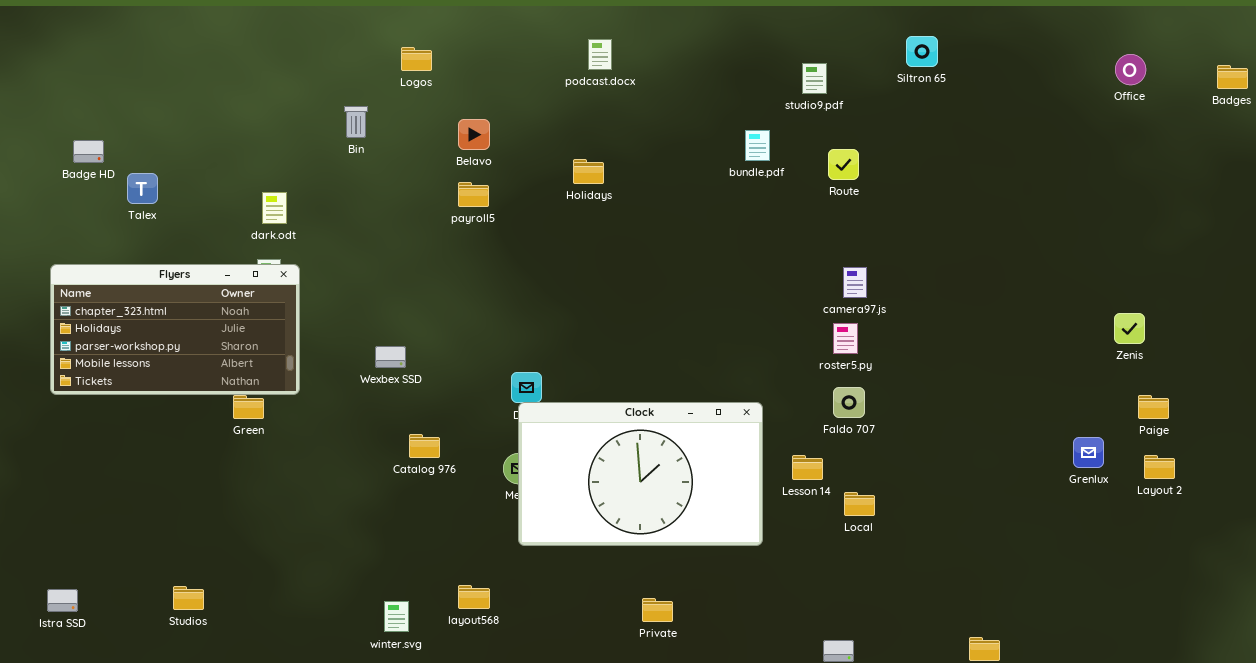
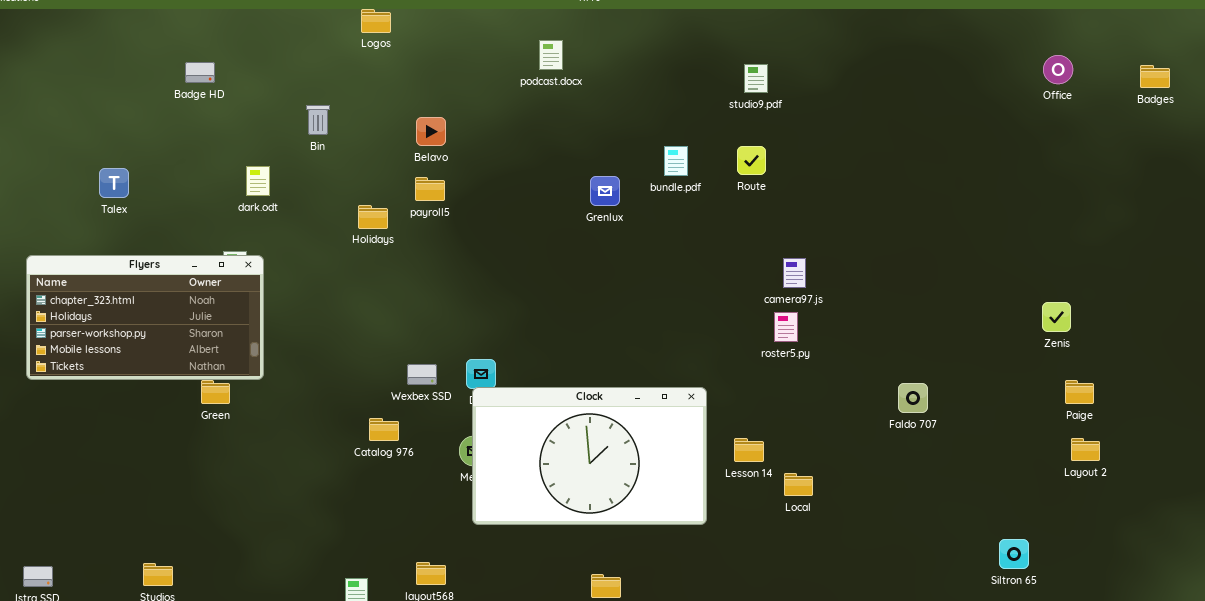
Siltron 65: [906,36,938,67] -> [999,539,1029,569], moved
Logos: [401,47,432,71] -> [361,9,391,33], moved
bundle.pdf: [745,130,770,161] -> [664,146,688,176], moved
Badge HD: [73,140,104,163] -> [185,62,215,83], moved
Route: [828,149,859,180] -> [737,146,766,175], moved
Holidays: [573,159,604,184] -> [358,205,388,229], moved
dark.odt: [262,192,287,224] -> [246,166,270,196], moved
Wexbex SSD: [375,346,406,368] -> [407,364,437,385], moved
Faldo 707: [833,387,865,418] -> [898,383,928,413], moved
Grenlux: [1073,437,1104,468] -> [590,176,620,206], moved

